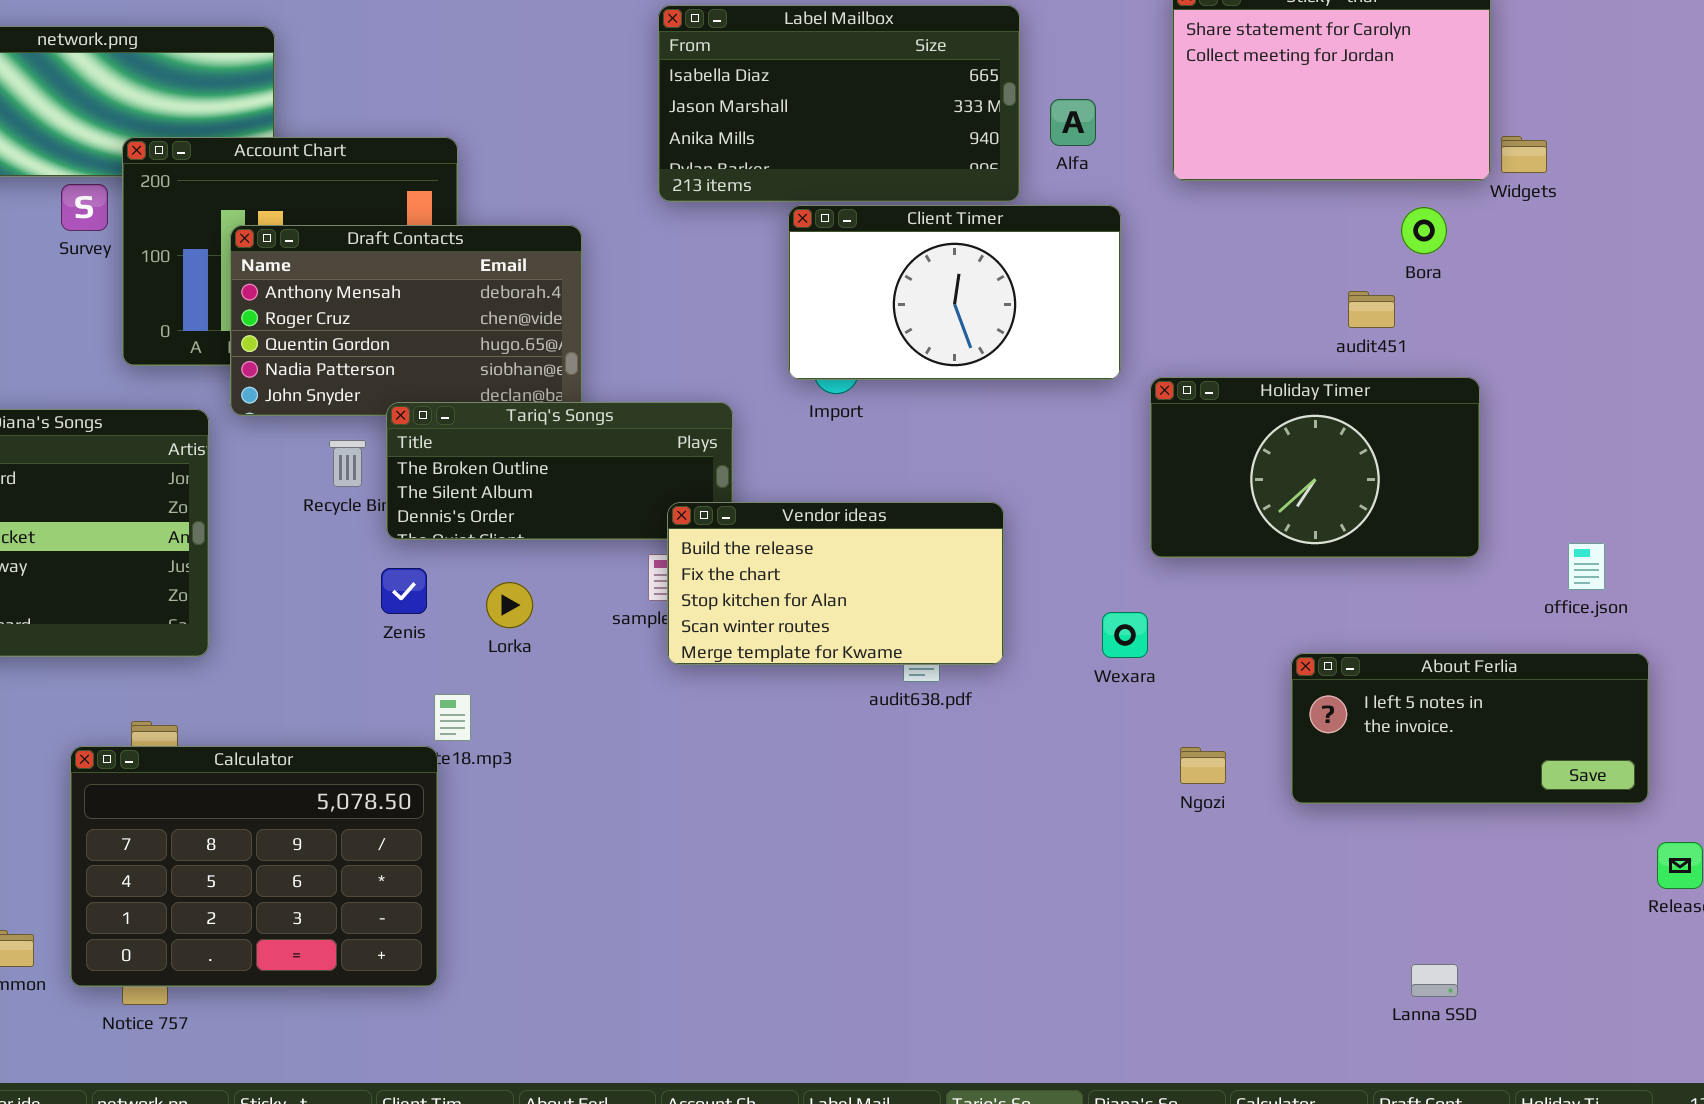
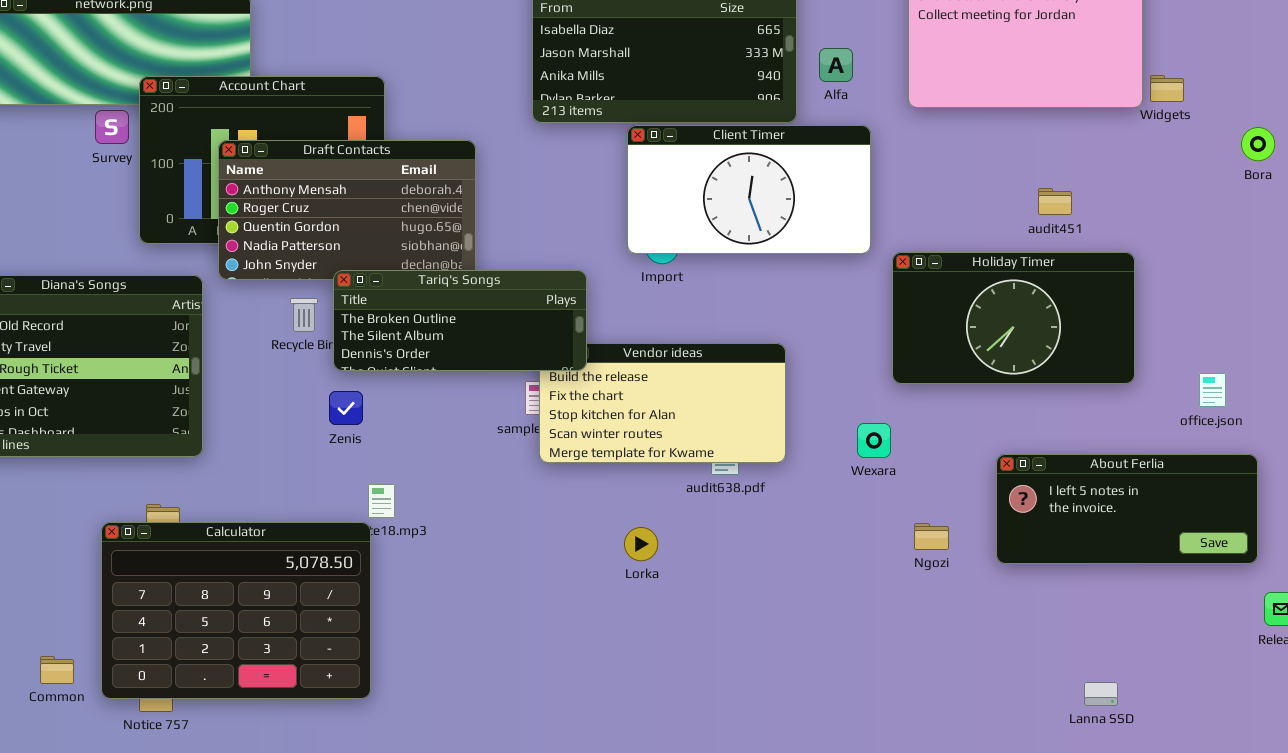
Bora: [1401,207,1447,254] -> [1241,127,1275,161], moved
Tariq's Songs: [386,402,733,540] -> [333,270,587,371], raised
Lorka: [486,582,533,628] -> [624,527,658,561], moved

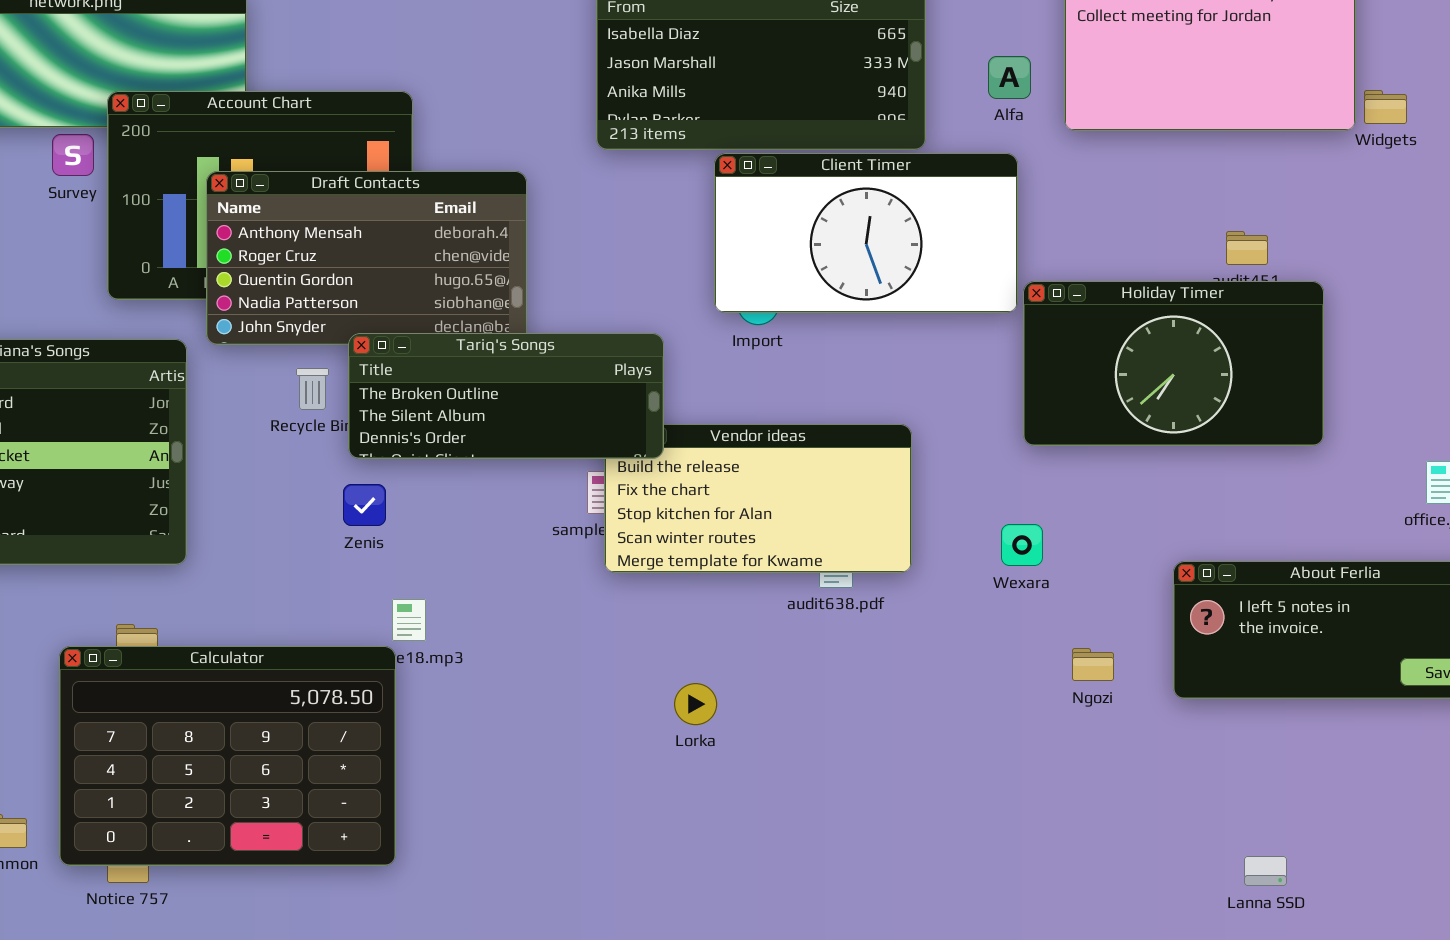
Alfa: [819,48,853,82] -> [988,56,1031,99], moved
Holiday Timer: [892,252,1135,384] -> [1023,281,1324,446], moved
Lorka: [624,527,658,561] -> [674,683,717,725], moved
Lanna SSD: [1084,682,1118,706] -> [1244,856,1287,886], moved

